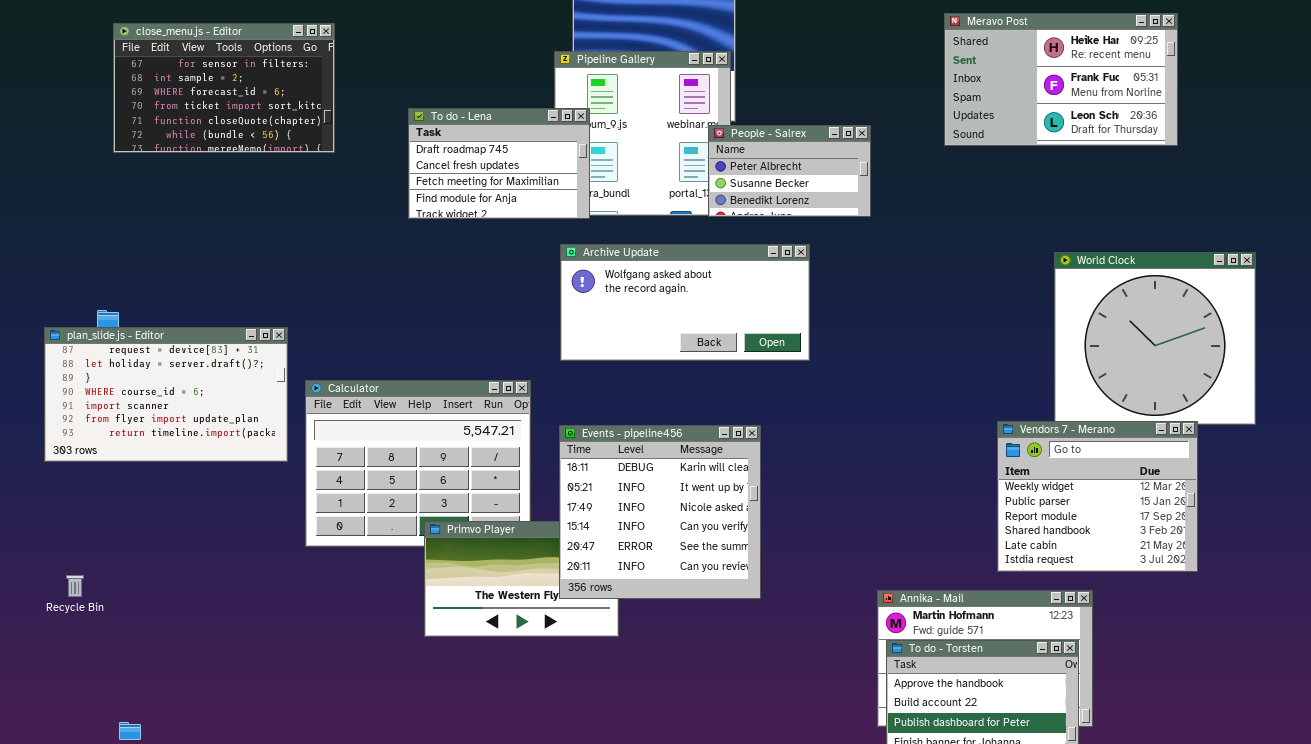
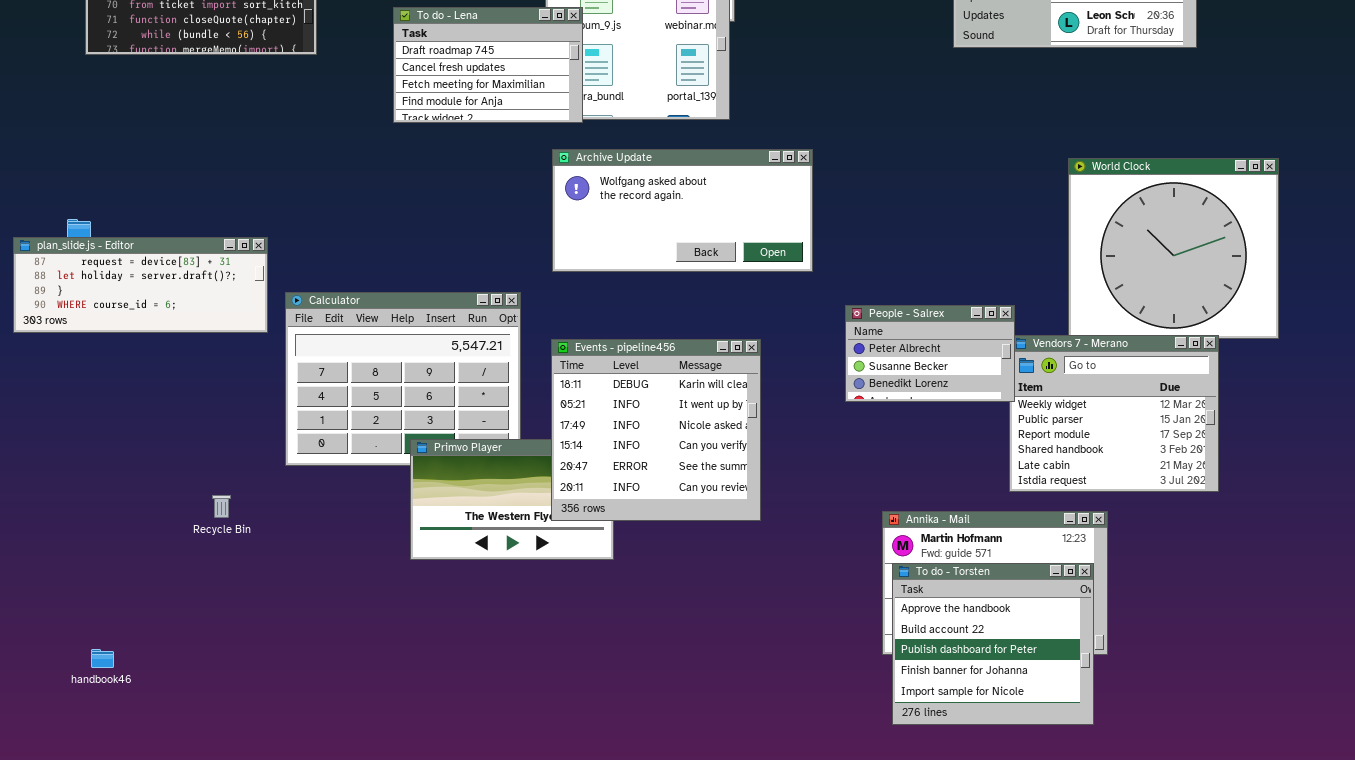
People - Salrex: [708,125,871,217] -> [845,305,1015,402], moved
plan_slide.js - Editor: [44,327,288,462] -> [13,237,268,333], resized
Recycle Bin: [66,575,84,597] -> [212,495,231,518], moved

